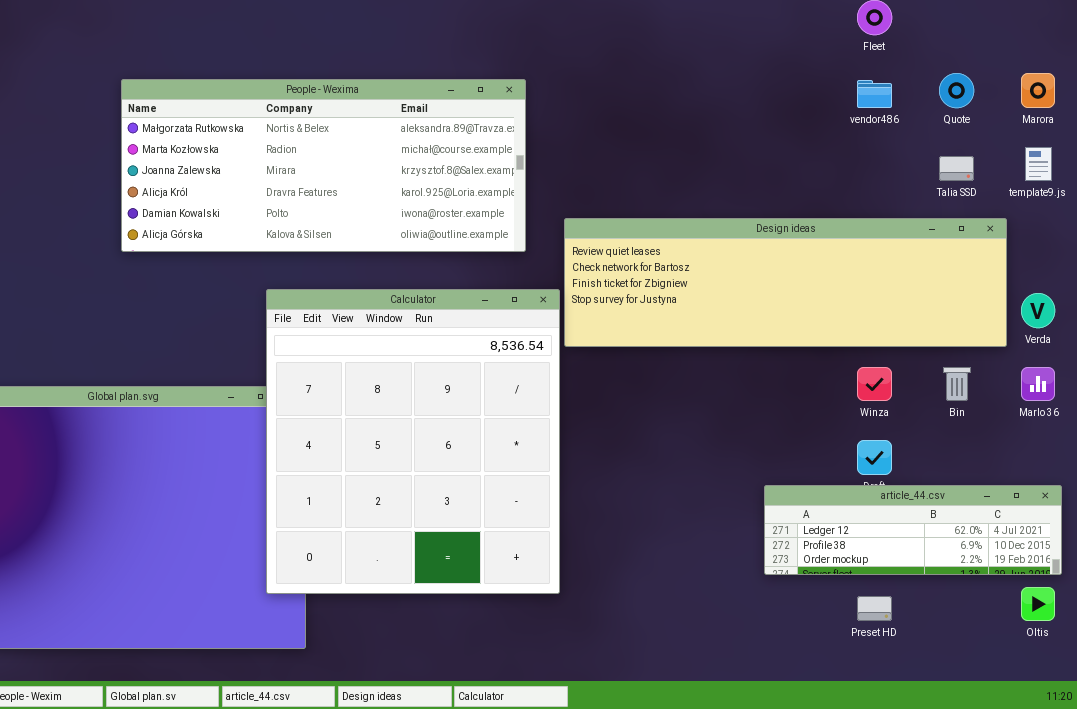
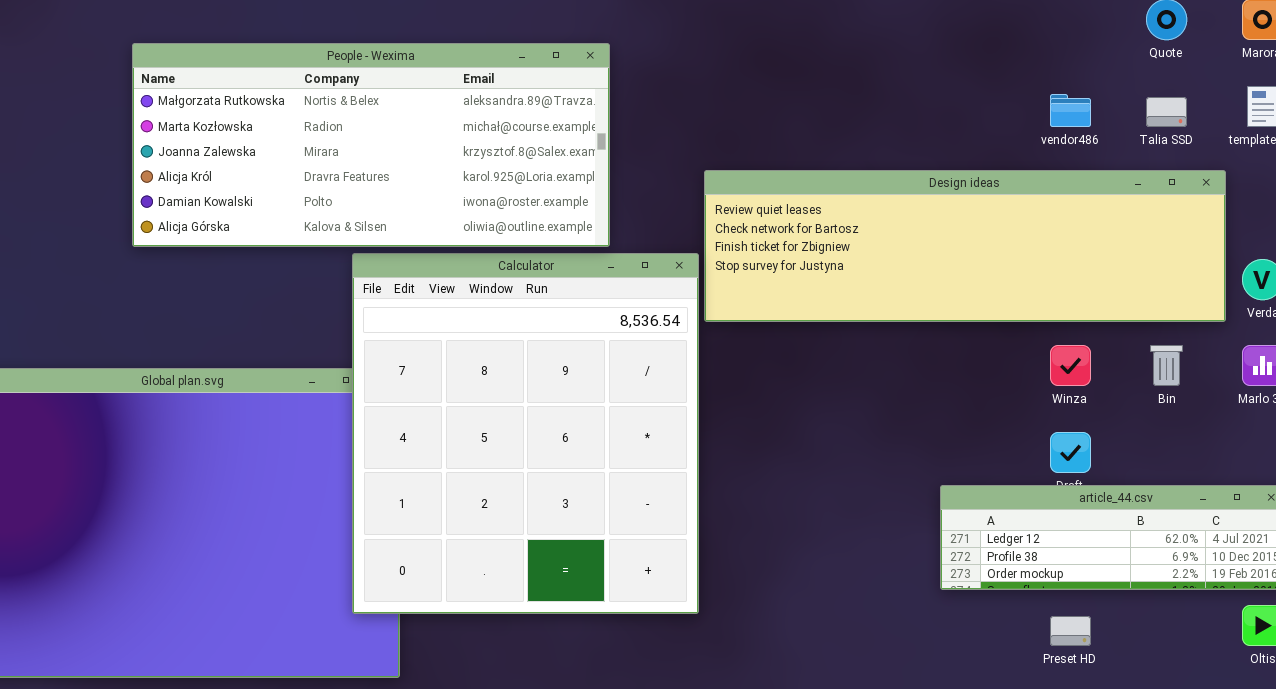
People - Wexima: [121,79,526,252] -> [132,43,610,247], moved
vendor486: [857,80,892,108] -> [1050,94,1091,127], moved

